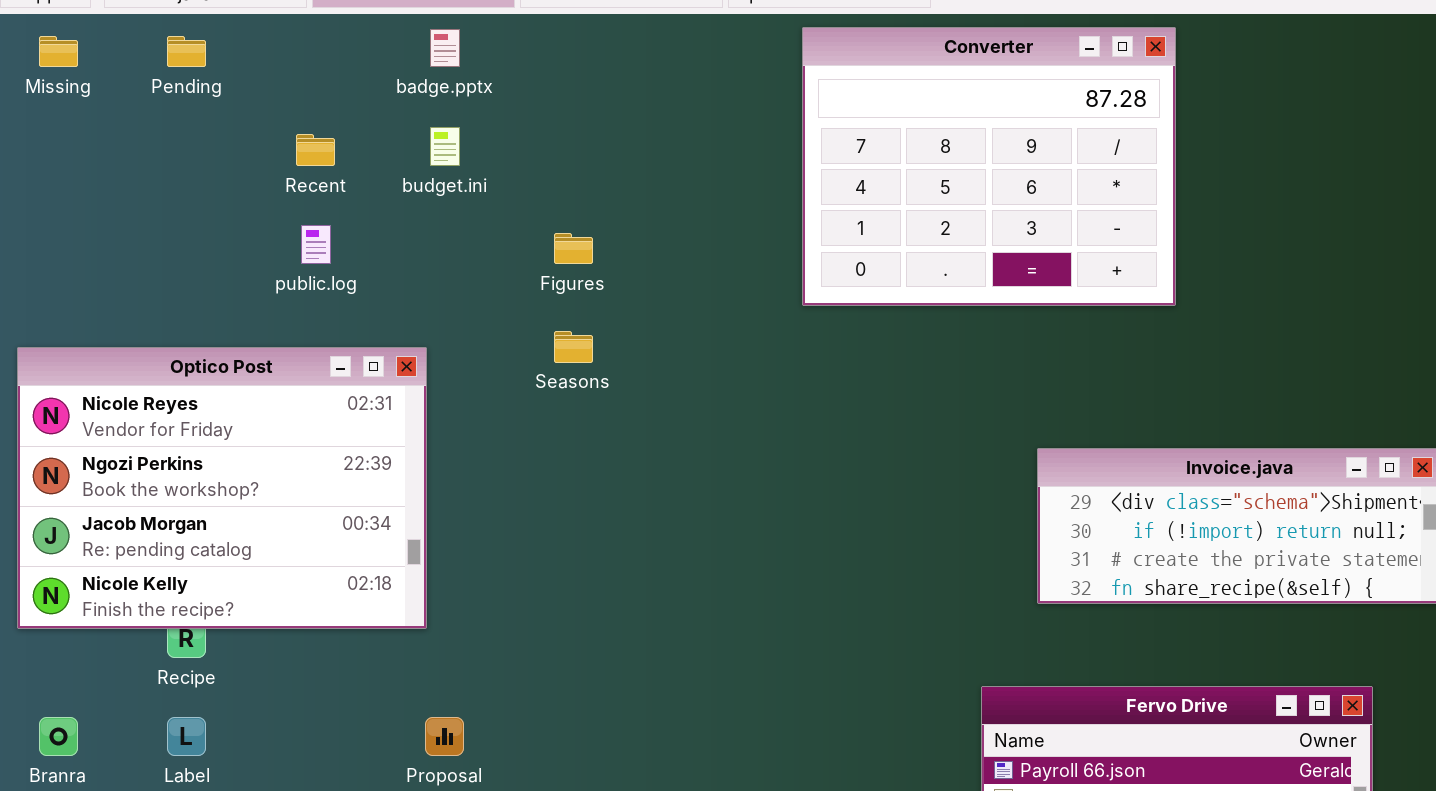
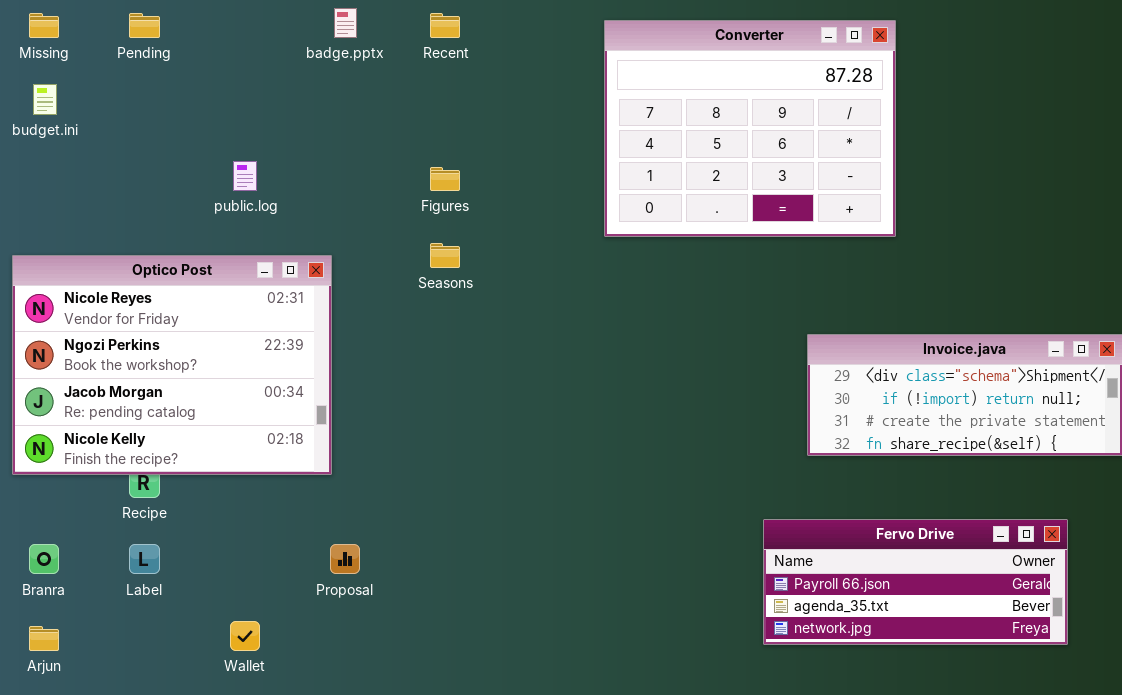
Converter: [802,27,1176,306] -> [604,20,896,237], moved
budget.ini: [430,127,460,166] -> [33,84,57,115], moved
Recent: [296,134,335,166] -> [430,13,460,38], moved

